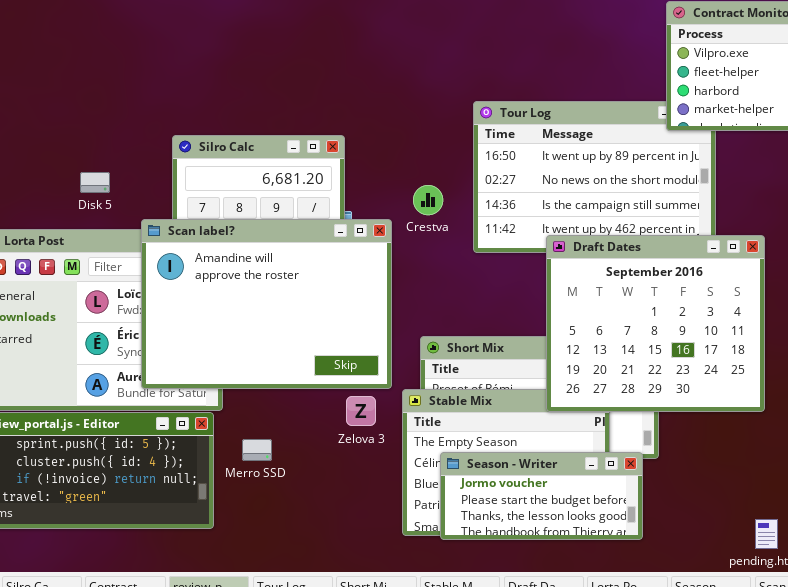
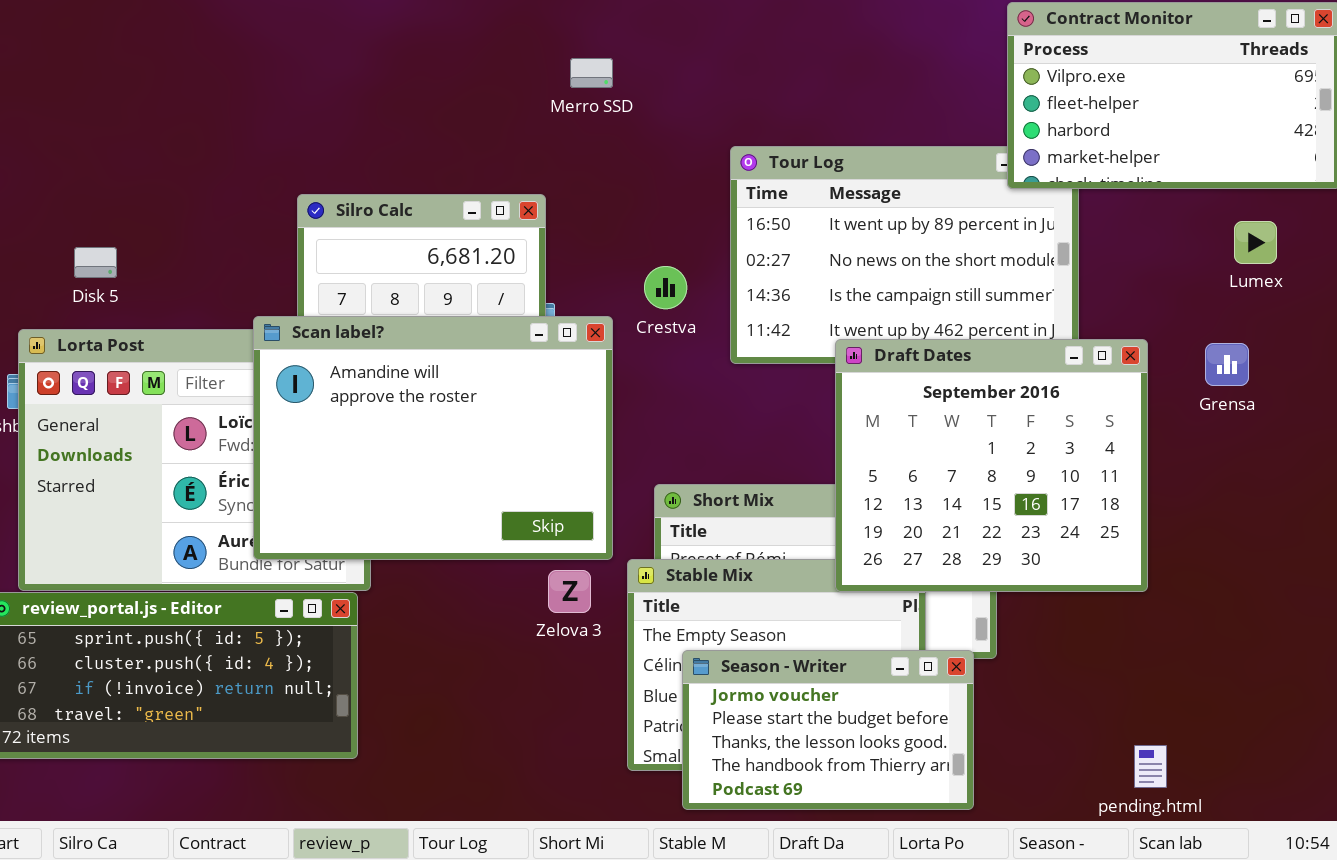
Disk 5: [80,172,110,193] -> [74,247,117,278], moved
Merro SSD: [242,439,272,461] -> [570,58,613,88], moved
Season - Writer: [440,452,643,540] -> [682,650,974,810], resized

